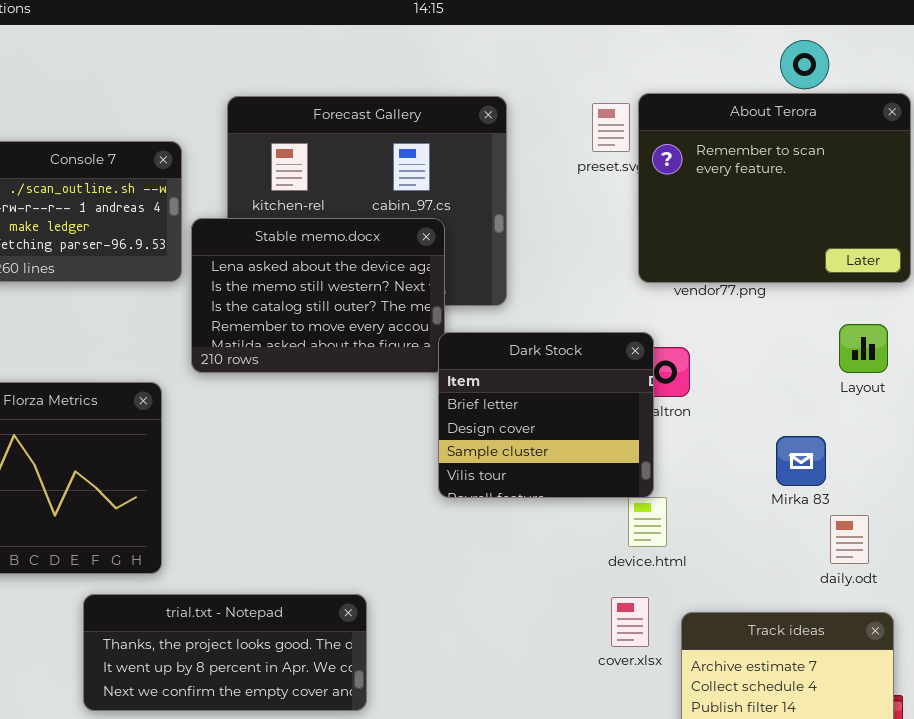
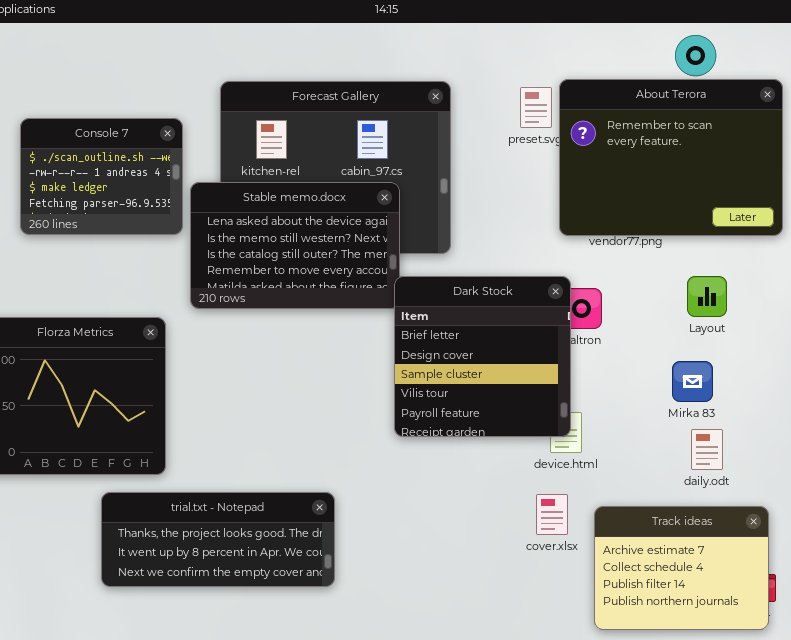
Layout: [839,324,888,373] -> [687,276,727,317], moved
Dark Stock: [438,332,654,498] -> [394,276,571,437], resized
daily.odt: [830,515,869,564] -> [691,429,723,470], moved

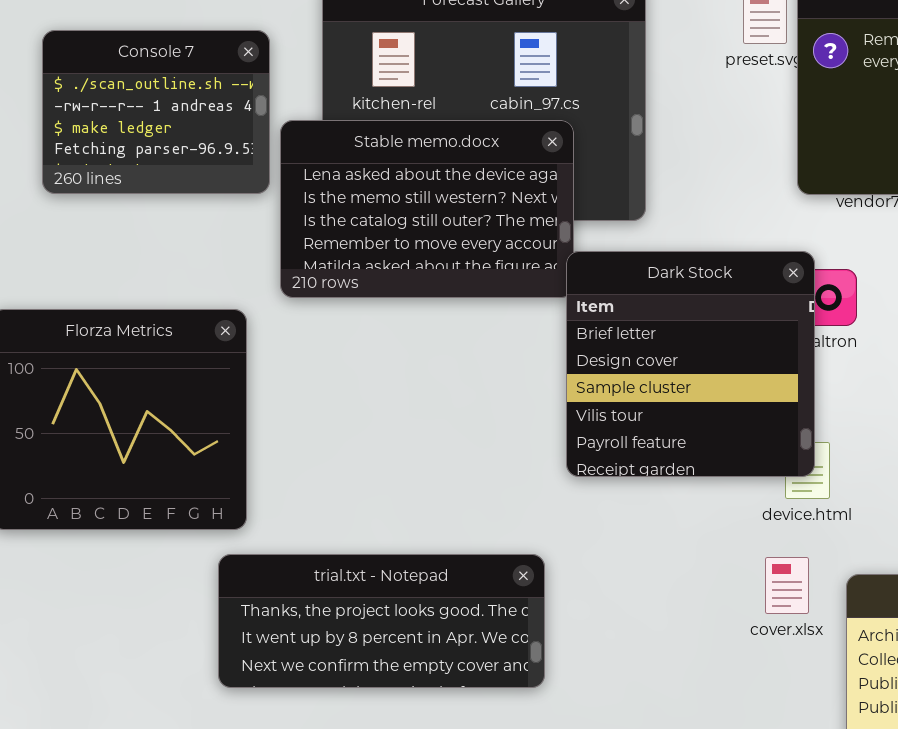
trial.txt - Notepad: [101,492,335,587] -> [218,554,545,688], moved

